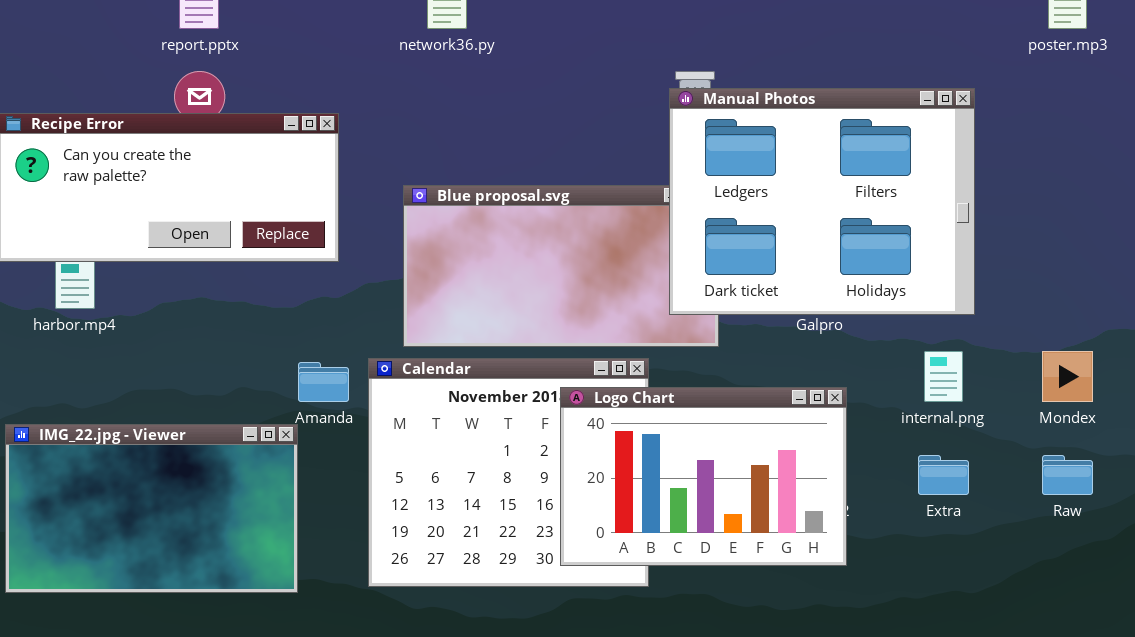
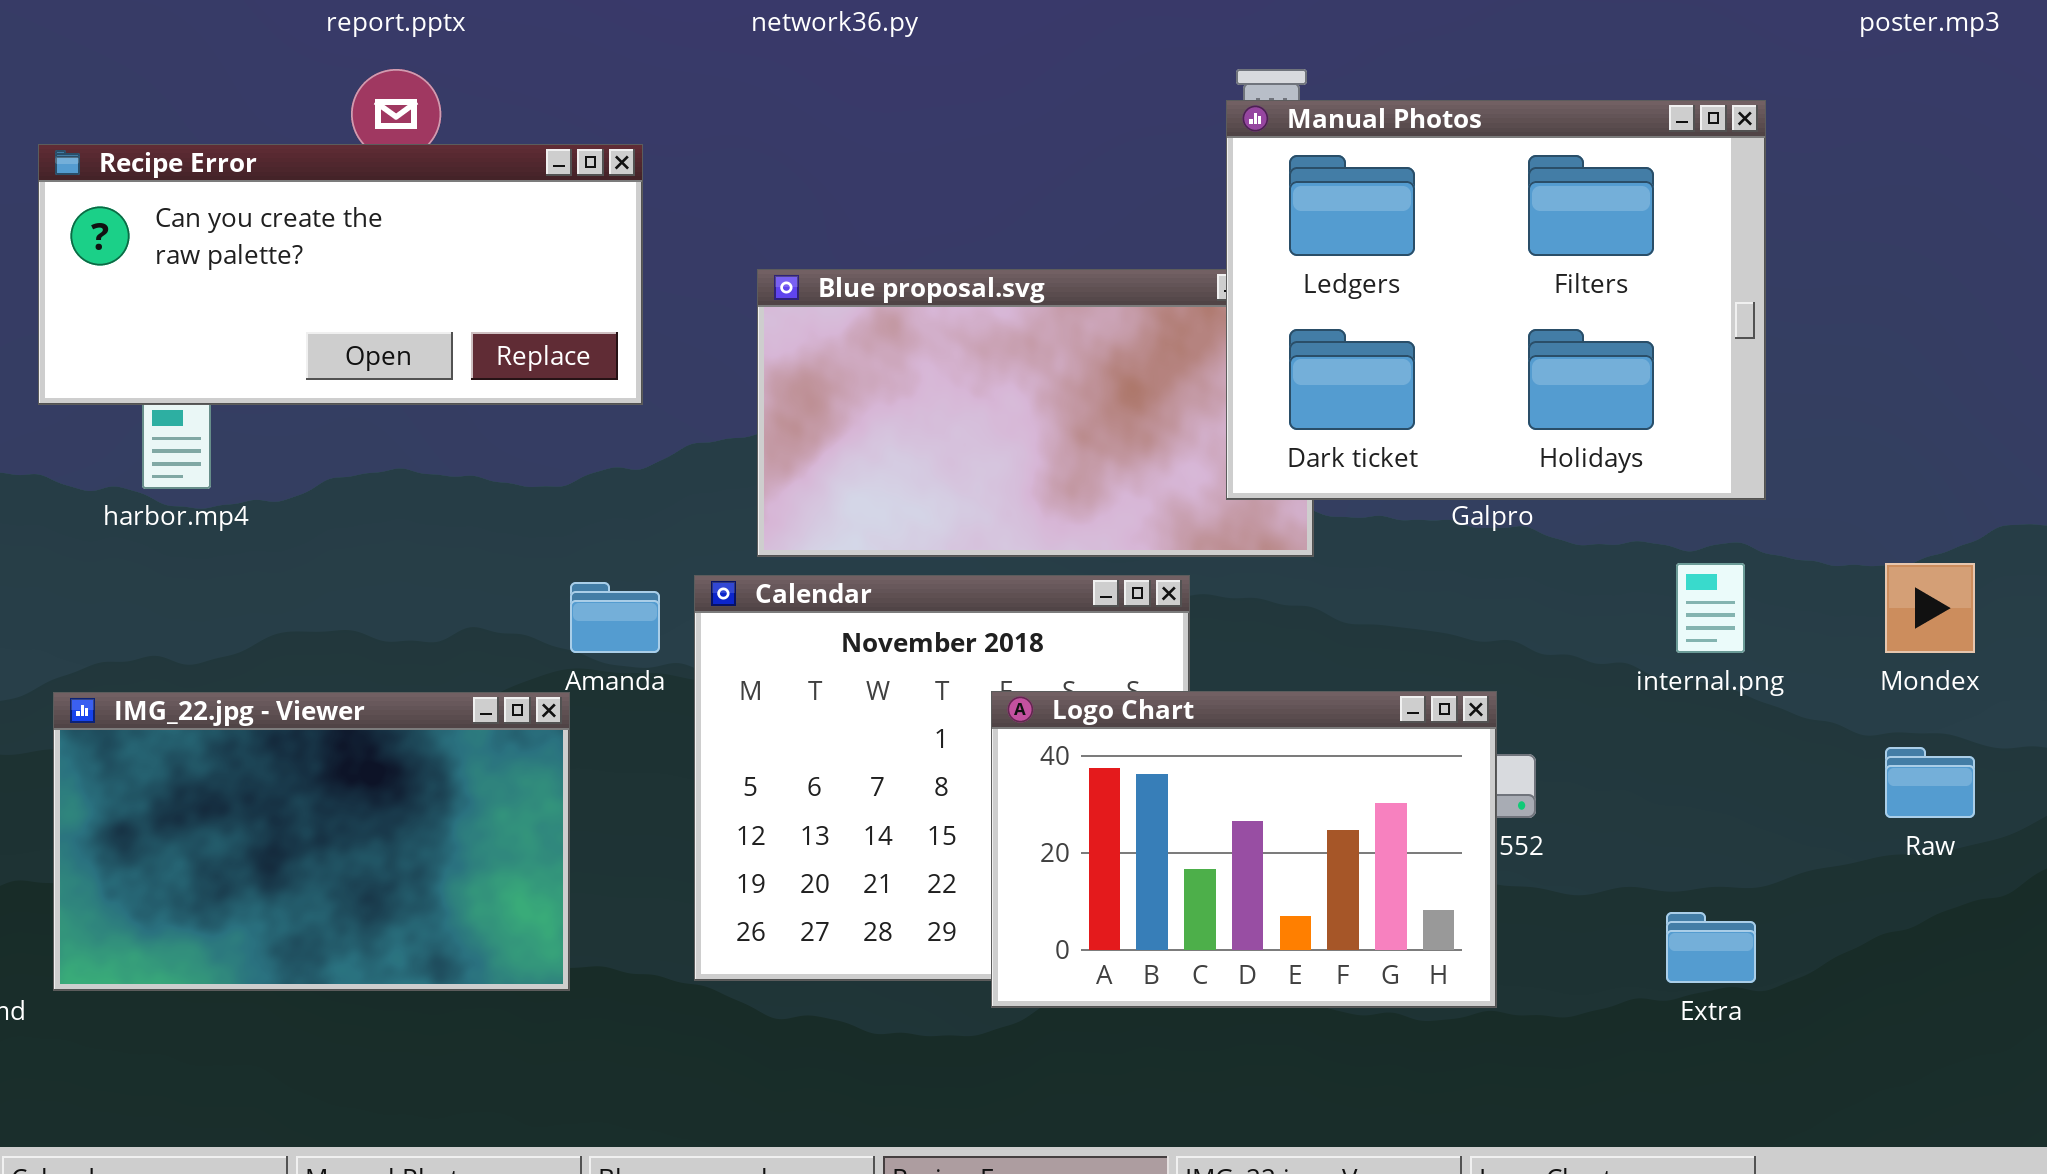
Logo Chart: [560,387,847,566] -> [991,691,1497,1008], moved
Extra: [918,455,969,495] -> [1666,912,1756,983], moved

